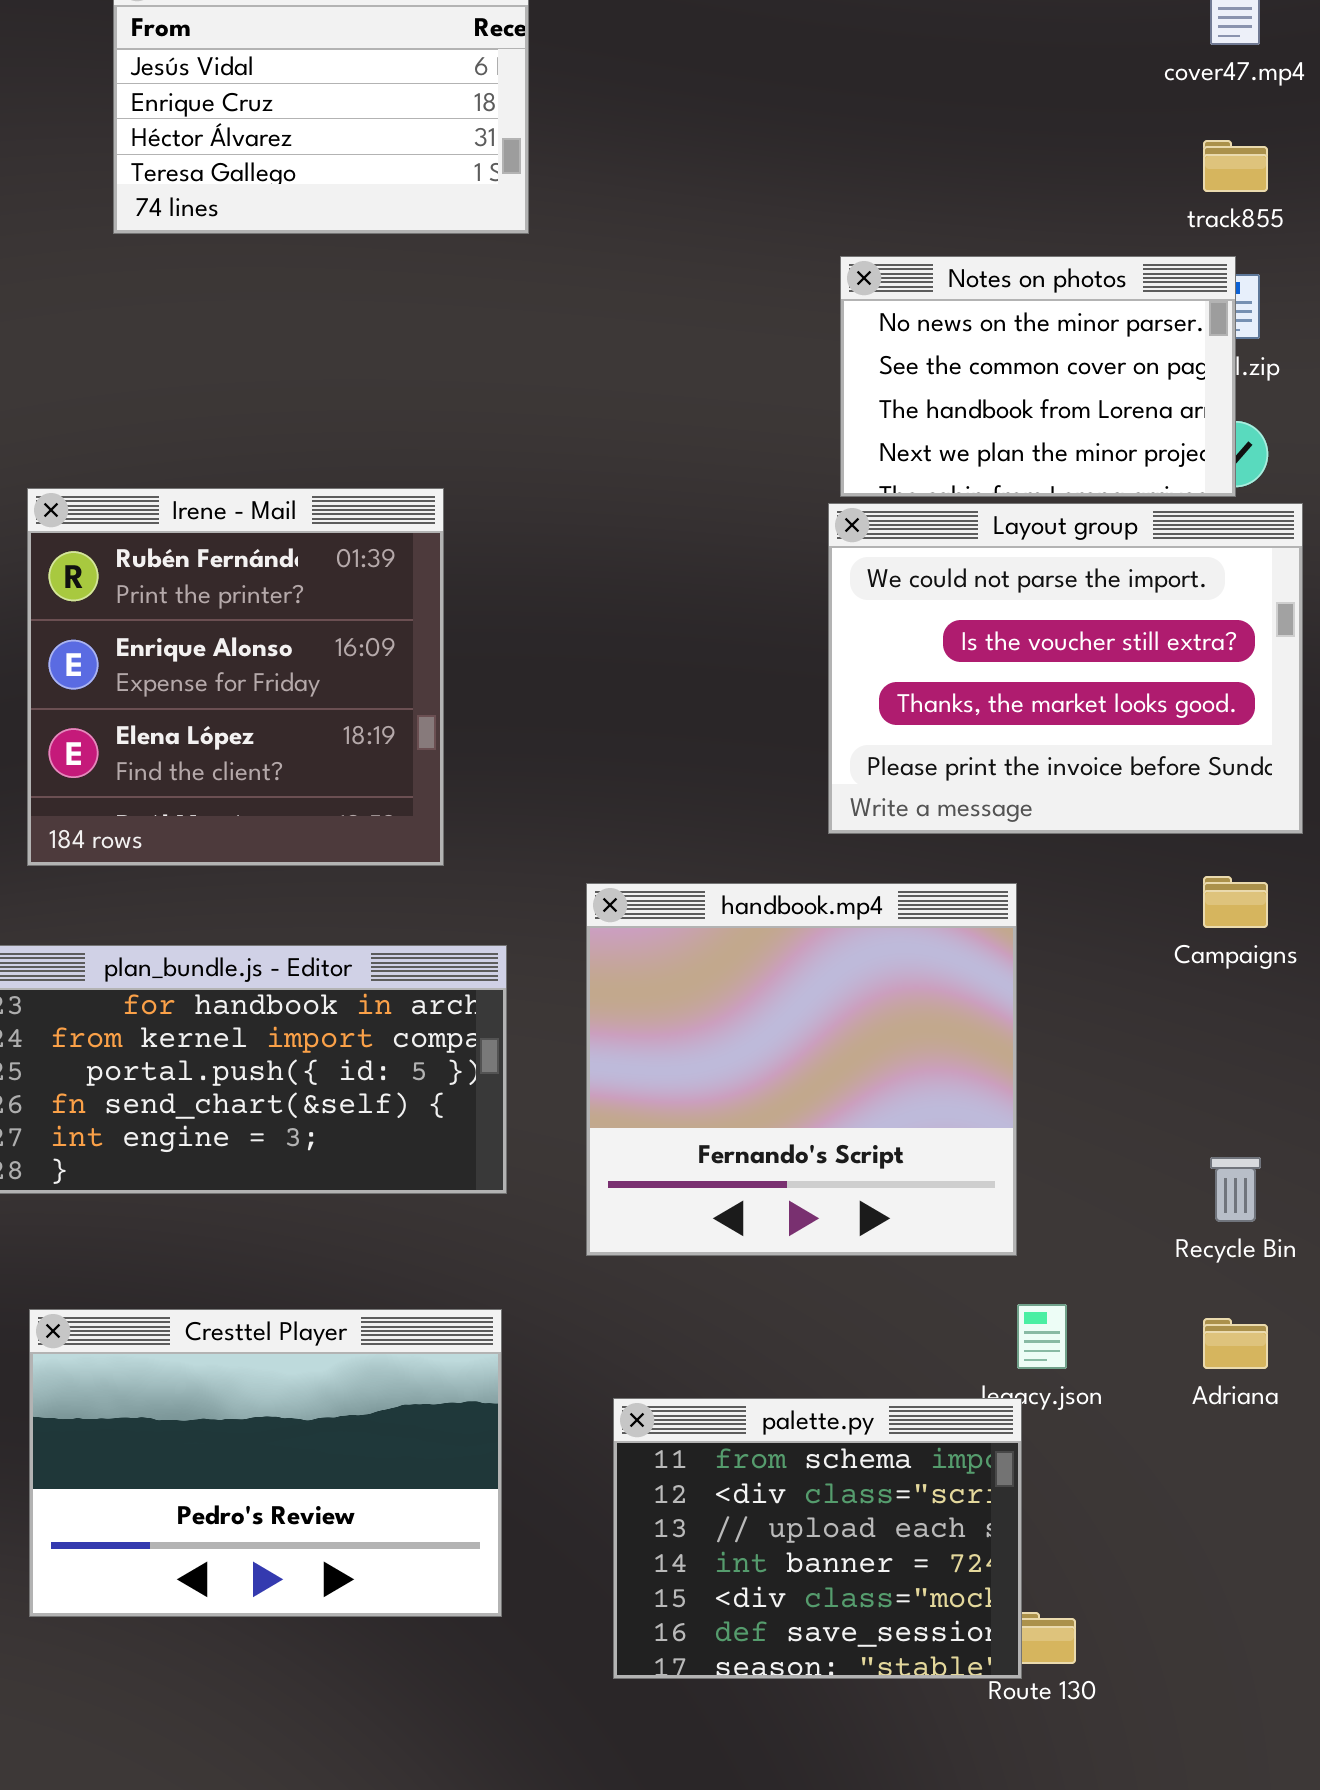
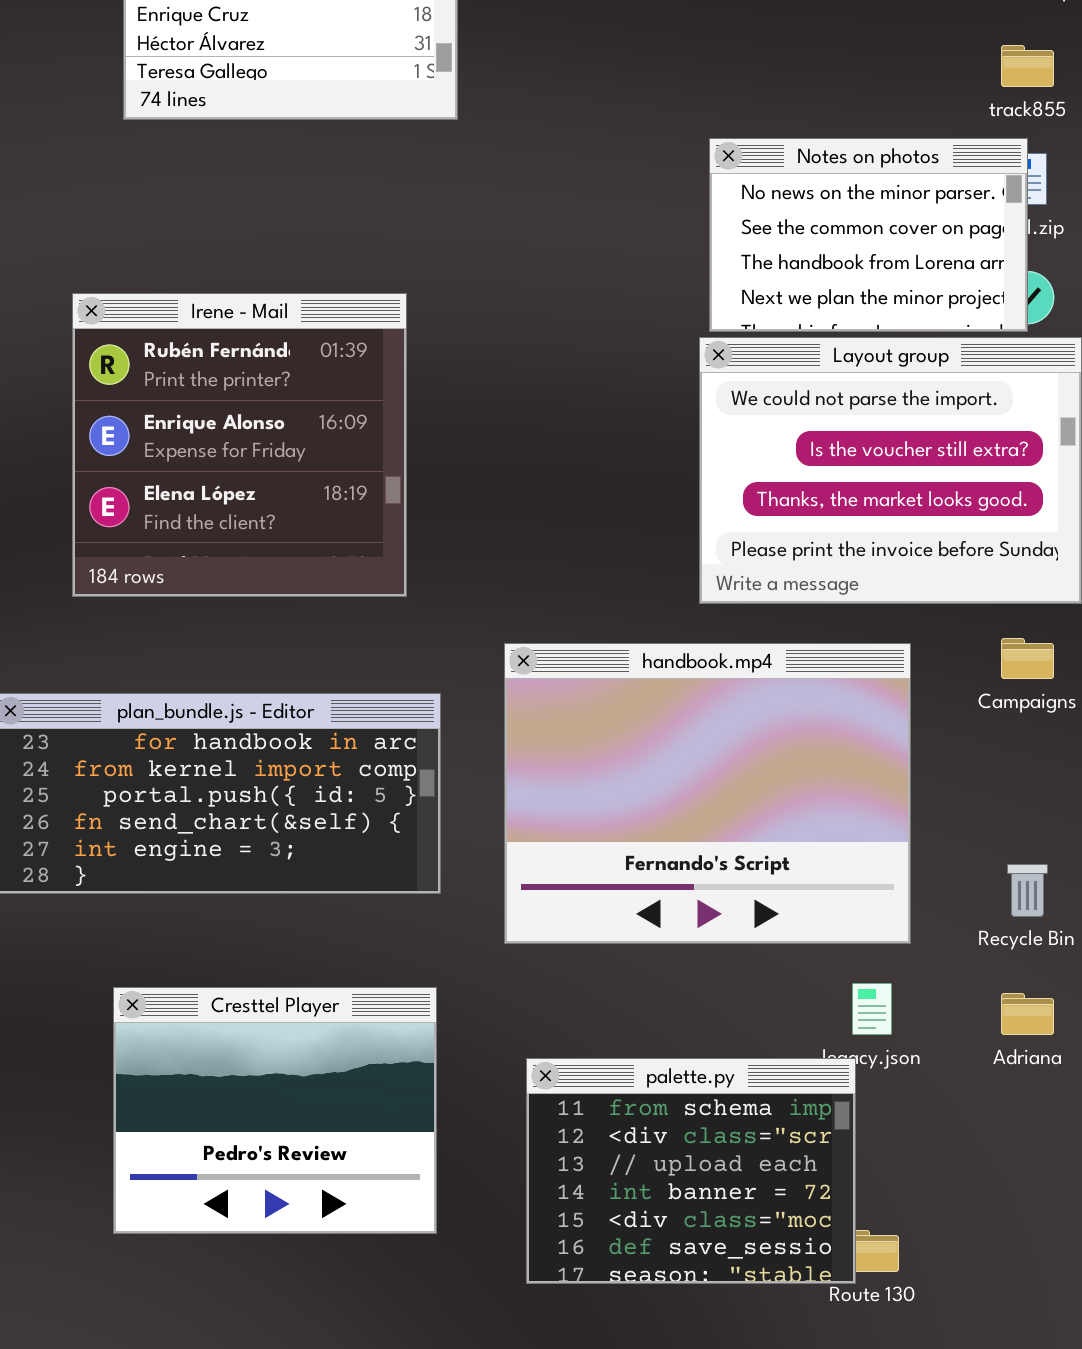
Irene - Mail: [27,488,444,866] -> [72,293,407,597], moved
handbook.mp4: [586,883,1017,1256] -> [504,643,911,944], resized
Cresttel Player: [29,1309,502,1617] -> [113,987,437,1234], resized

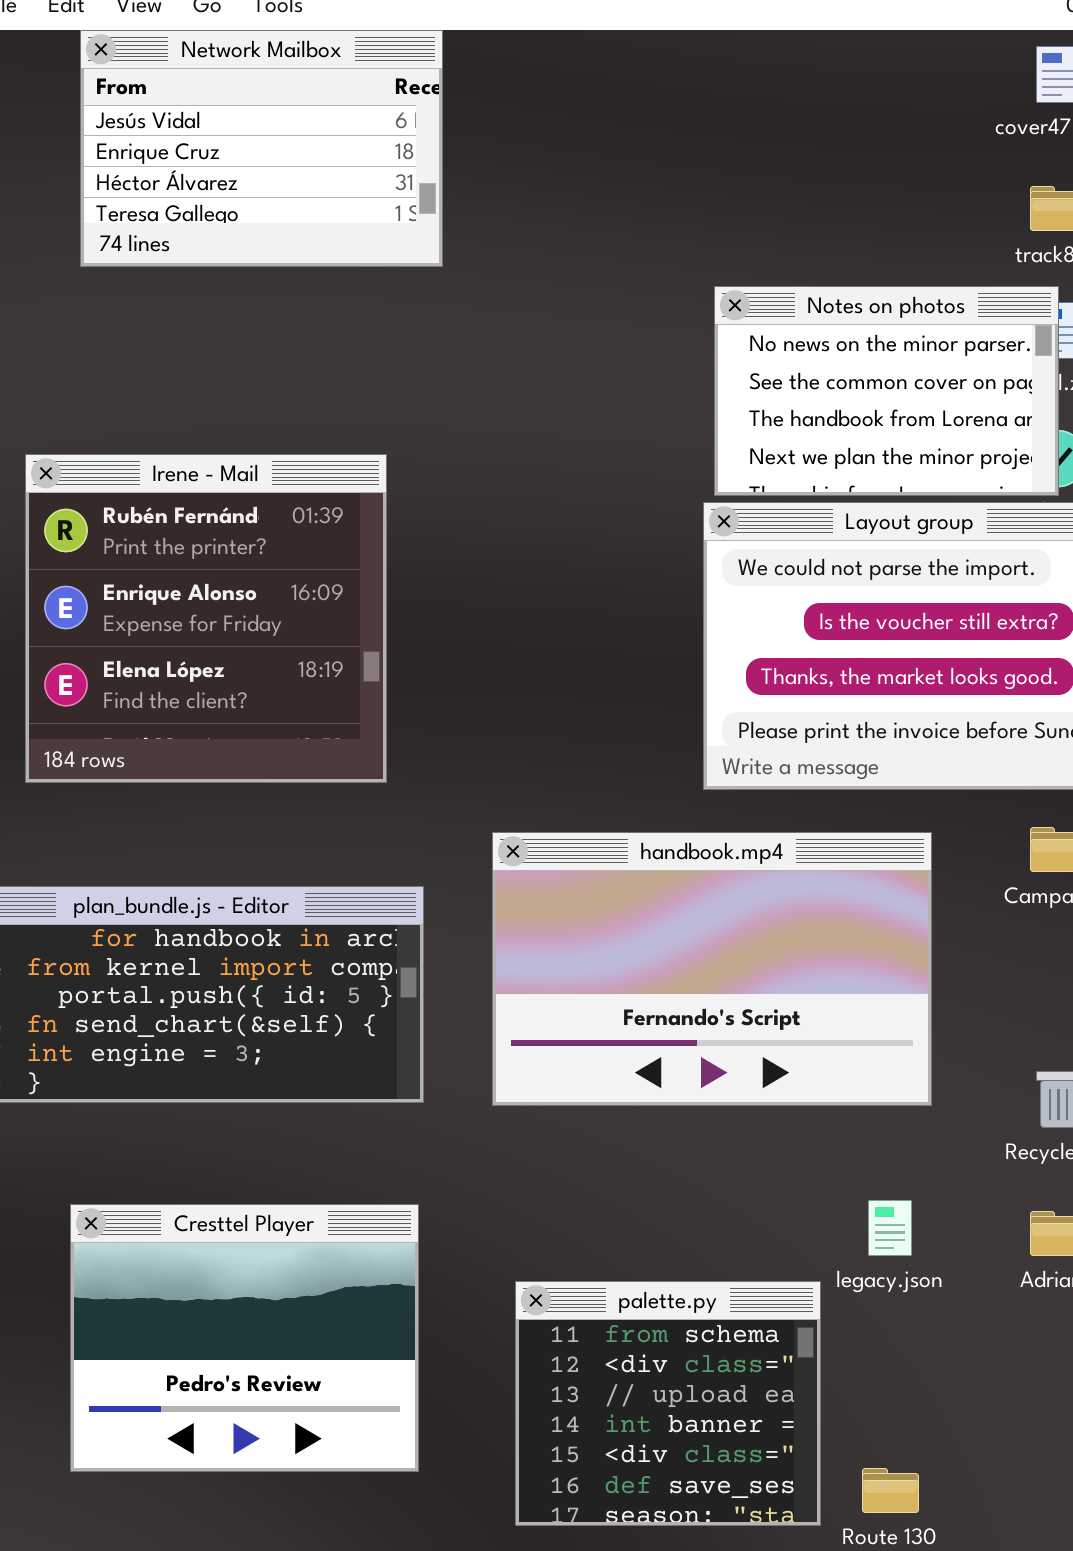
handbook.mp4: [504,643,911,944] -> [492,832,932,1106], resized
palette.py: [526,1058,856,1284] -> [515,1281,821,1526], resized

